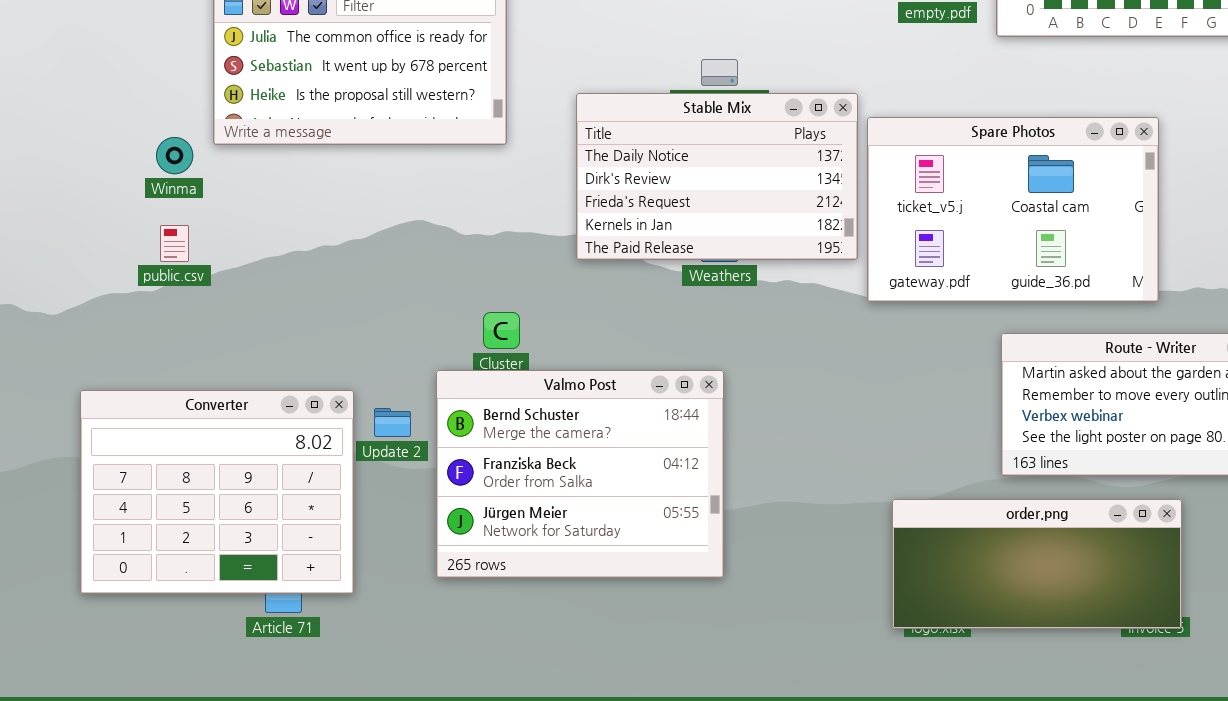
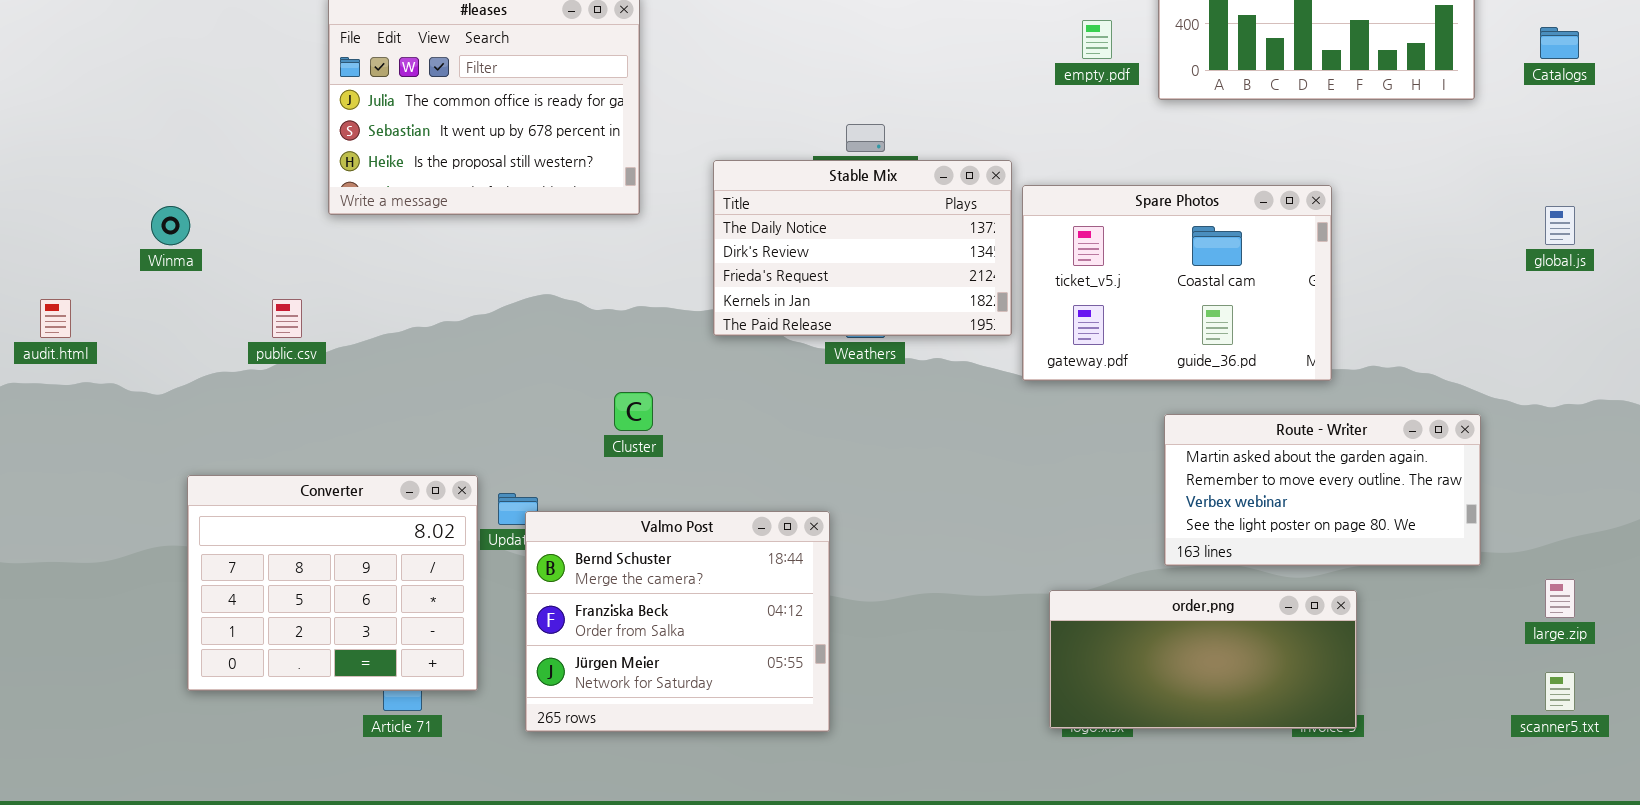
Winma: [156,137,193,174] -> [151,206,190,245], moved
Valmo Post: [436,370,724,578] -> [525,511,830,732], moved

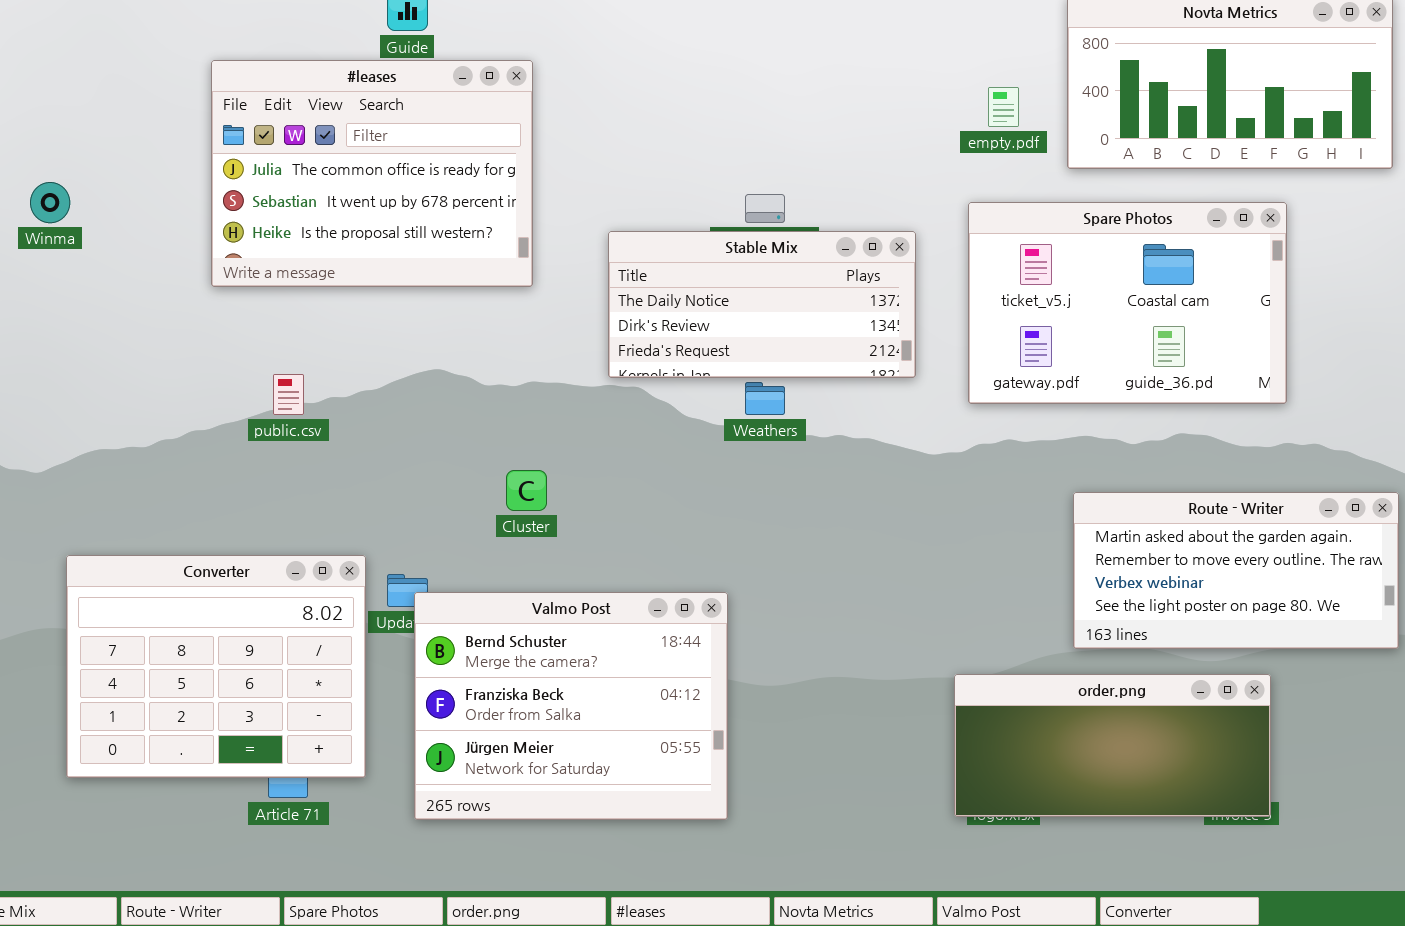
Stable Mix: [713,160,1012,336] -> [608,231,916,378], resized
Spare Photos: [1022,185,1332,381] -> [968,202,1287,404], moved
Winma: [151,206,190,245] -> [30,182,70,223], moved
public.csv: [272,299,302,338] -> [273,374,304,415], moved

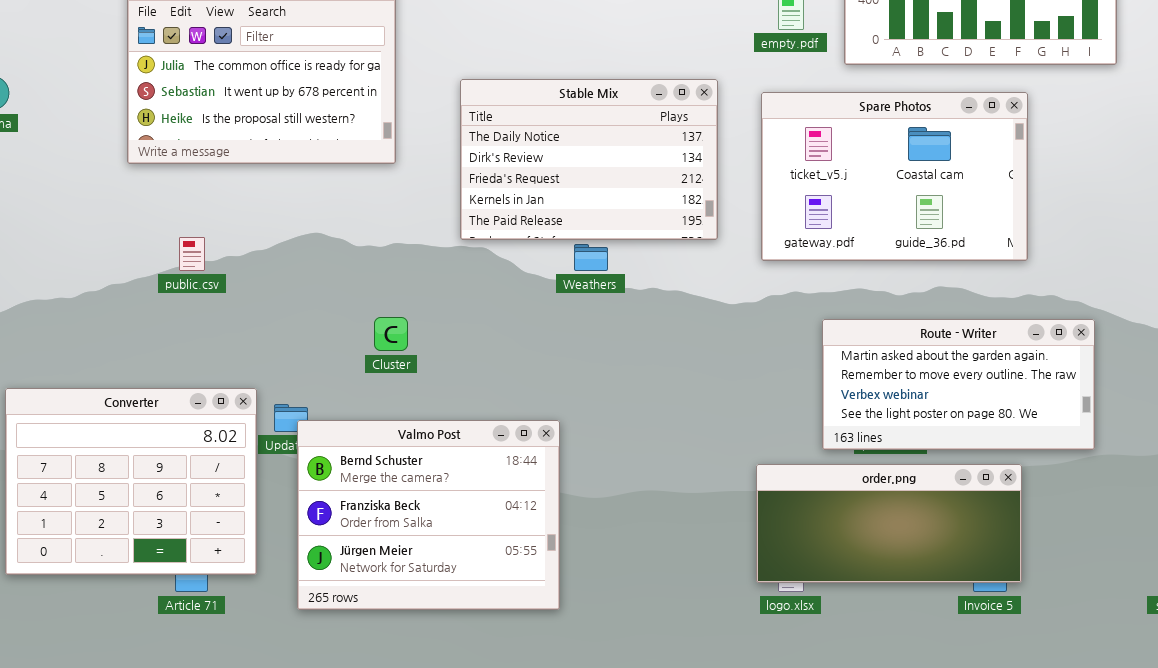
Stable Mix: [608,231,916,378] -> [460,79,718,240], resized
Route - Writer: [1073,492,1399,649] -> [822,319,1095,450], moved
order.png: [954,674,1271,817] -> [756,464,1022,583], moved

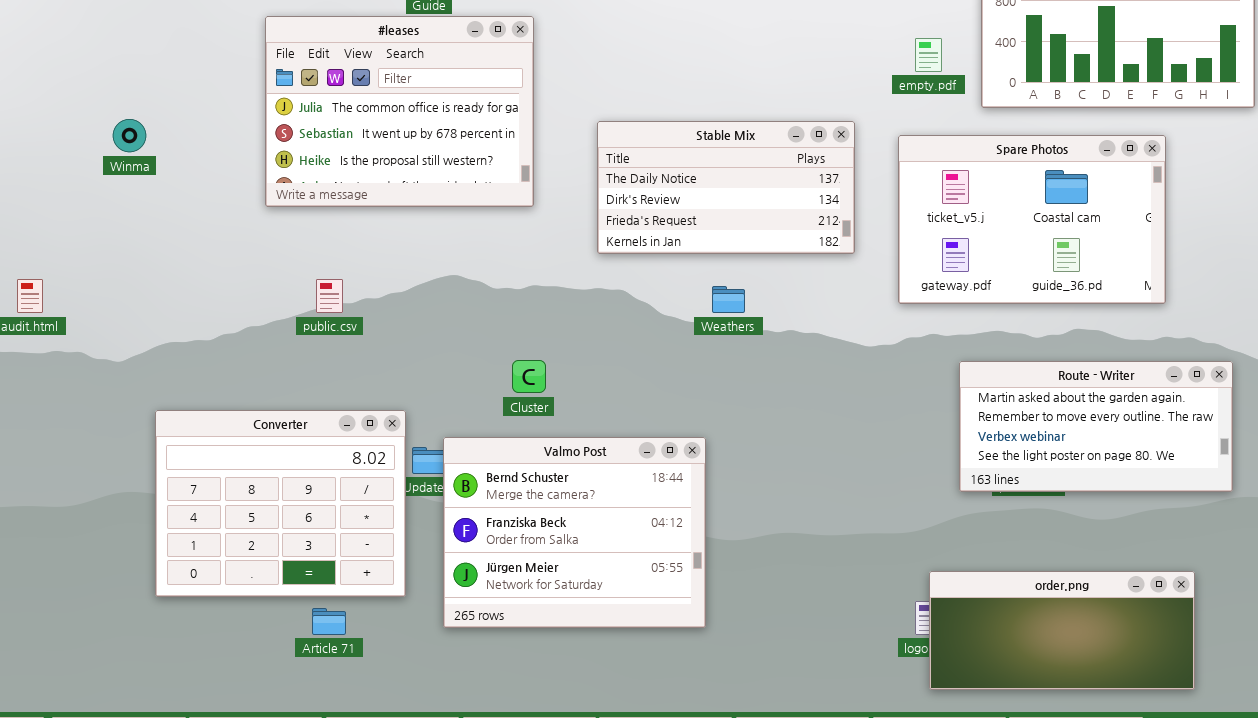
Stable Mix: [460,79,718,240] -> [597,121,855,254], resized
Converter: [5,388,257,575] -> [155,410,406,597], moved
Valmo Post: [297,420,560,610] -> [443,437,706,628], moved
order.png: [756,464,1022,583] -> [929,571,1195,690], moved

